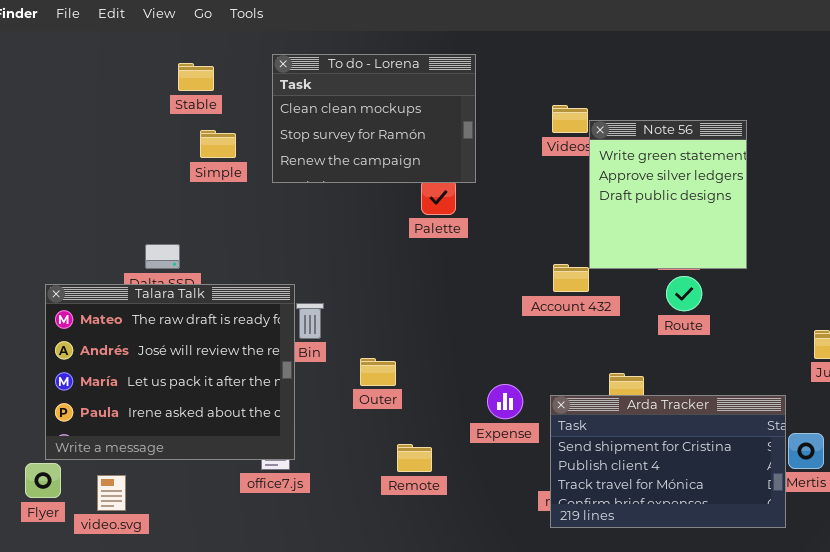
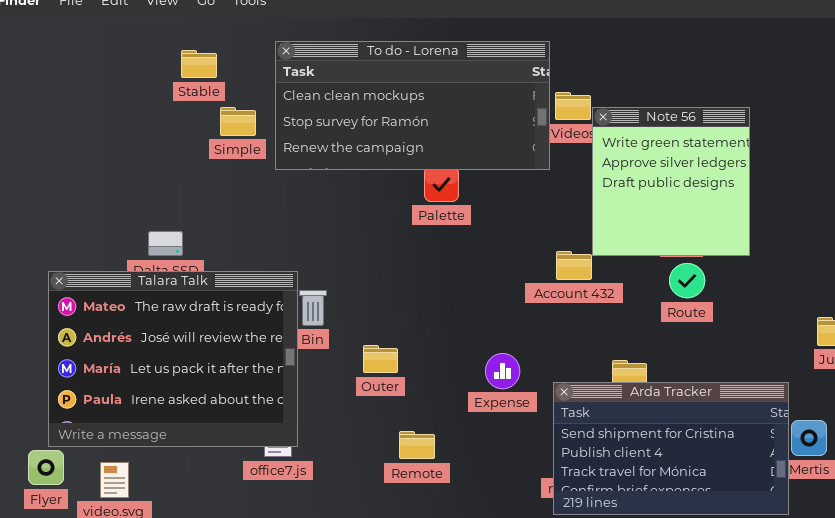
To do - Lorena: [272,54,476,183] -> [275,41,550,170], resized
Simple: [200,130,236,158] -> [220,107,256,136], moved
Expense: [487,384,523,419] -> [485,353,520,389], moved

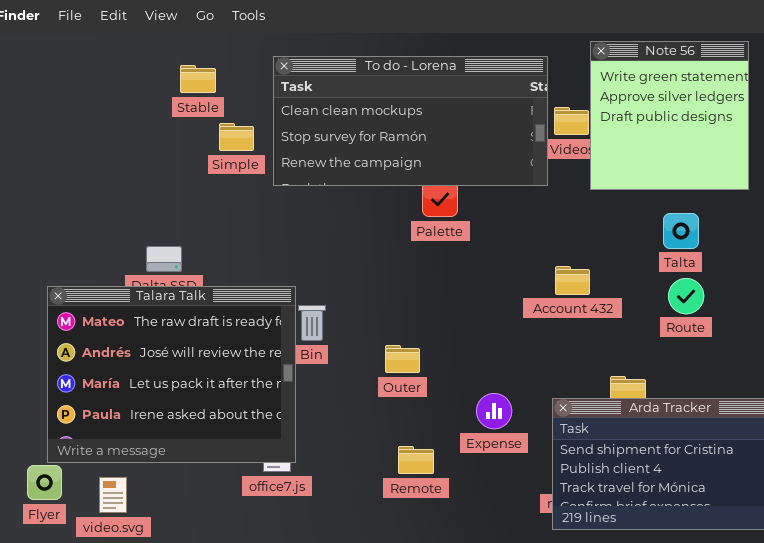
Note 56: [592,107,750,256] -> [590,41,749,190], moved
Outer: [363,345,398,373] -> [385,345,420,373], moved
Expense: [485,353,520,389] -> [476,393,512,429], moved

